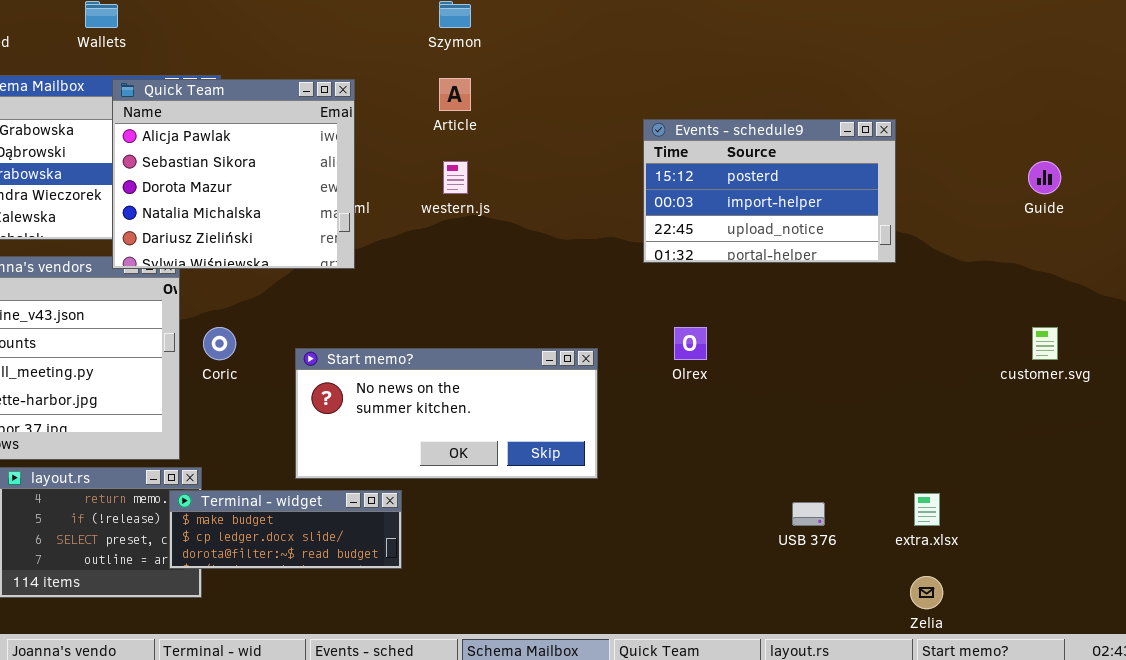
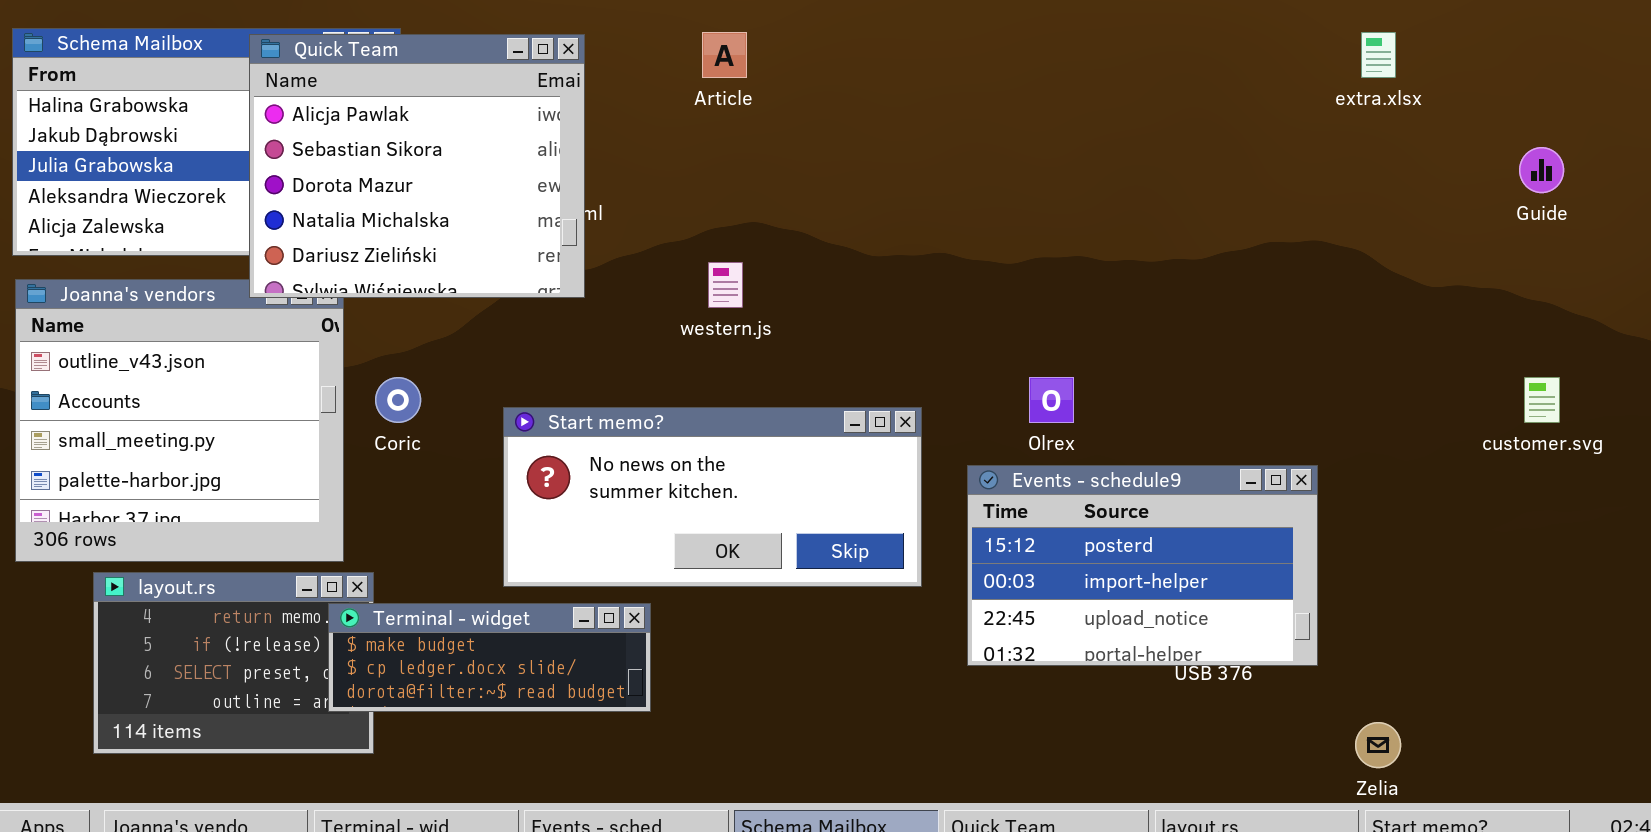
Events - schedule9: [643,119,896,263] -> [967,465,1318,666], moved
western.js: [443,161,468,194] -> [708,262,743,308], moved
extra.xlsx: [914,493,940,526] -> [1361,32,1396,78], moved

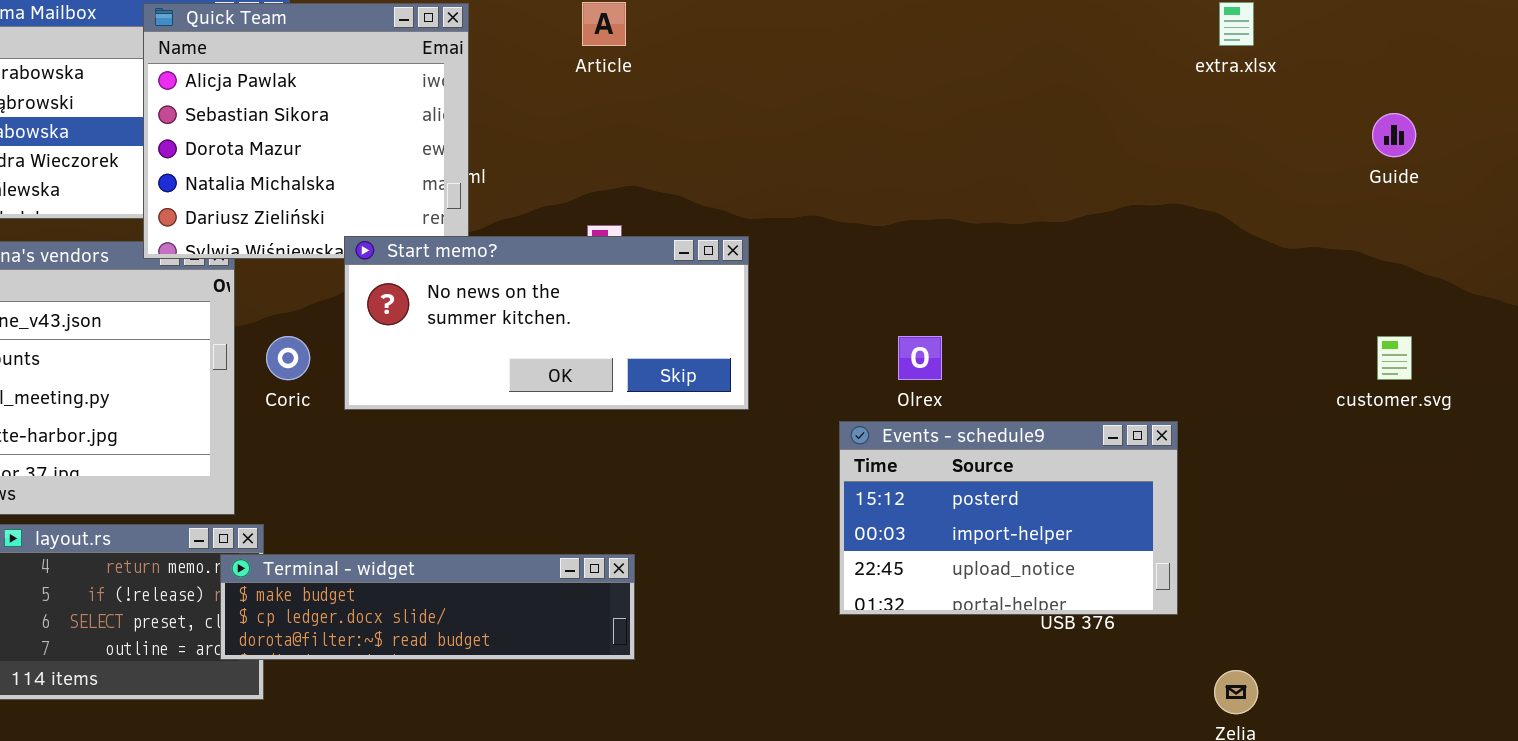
Start memo?: [503,407,922,587] -> [344,236,749,410], moved
Terminal - widget: [328,603,651,712] -> [220,554,635,660], resized

